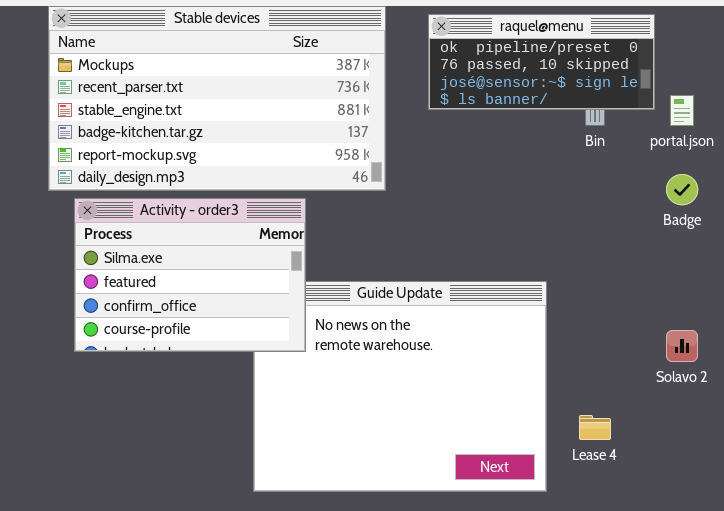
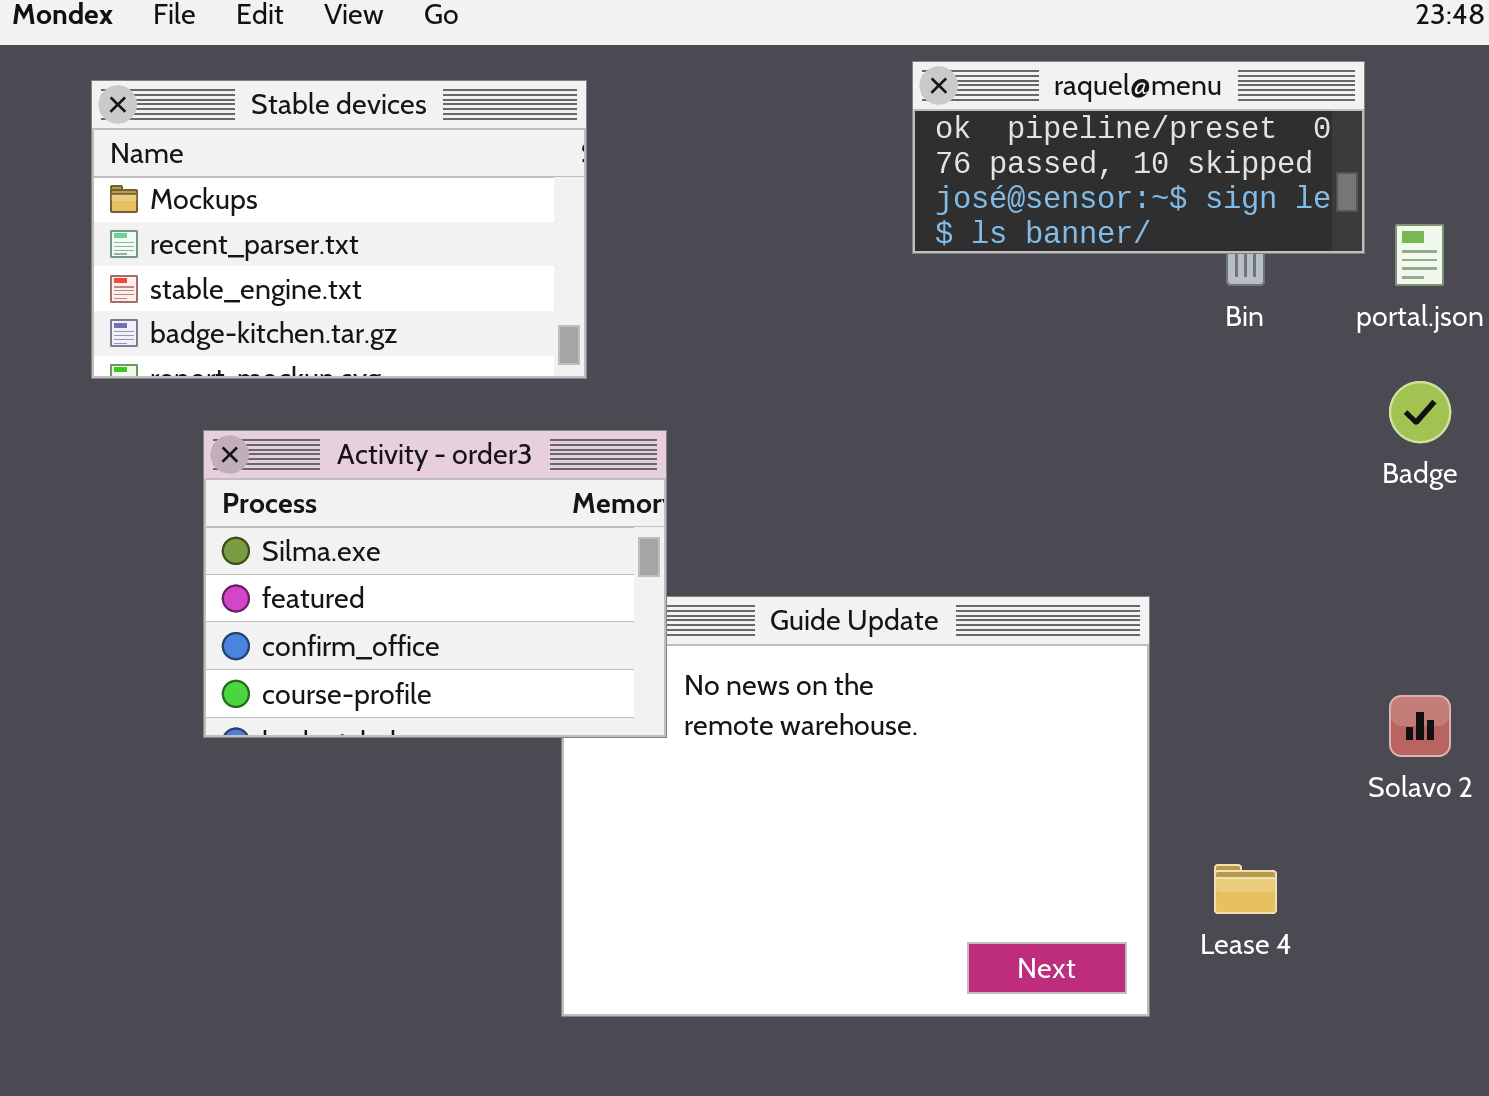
Stable devices: [48,6,386,191] -> [91,80,587,379], moved, resized

